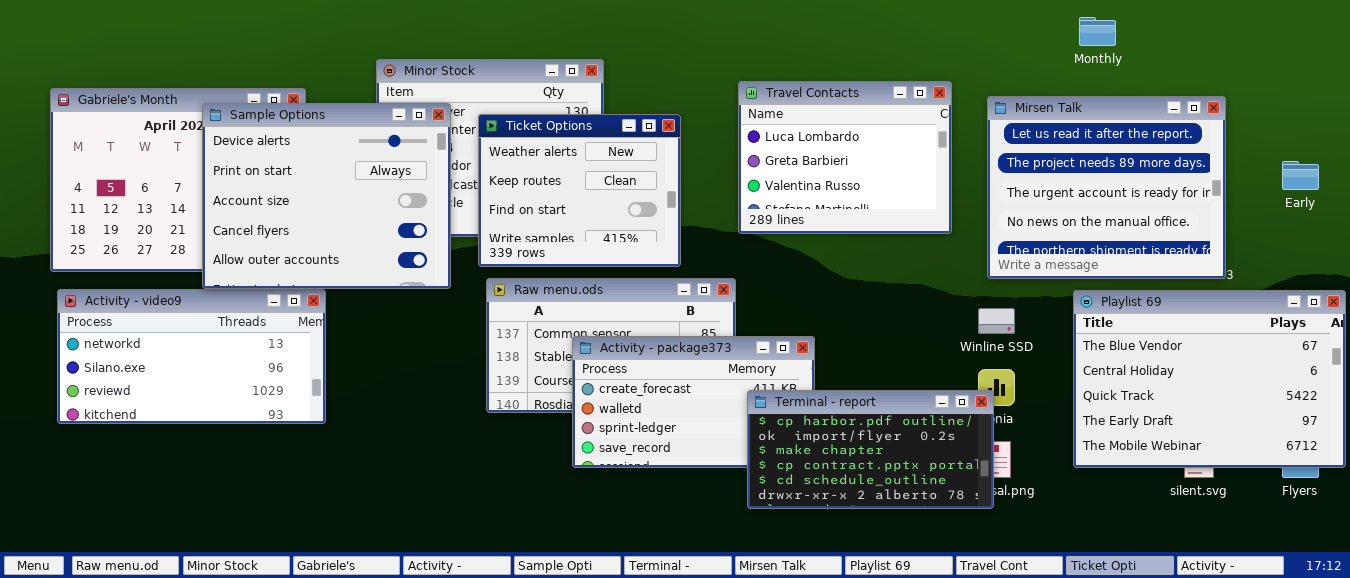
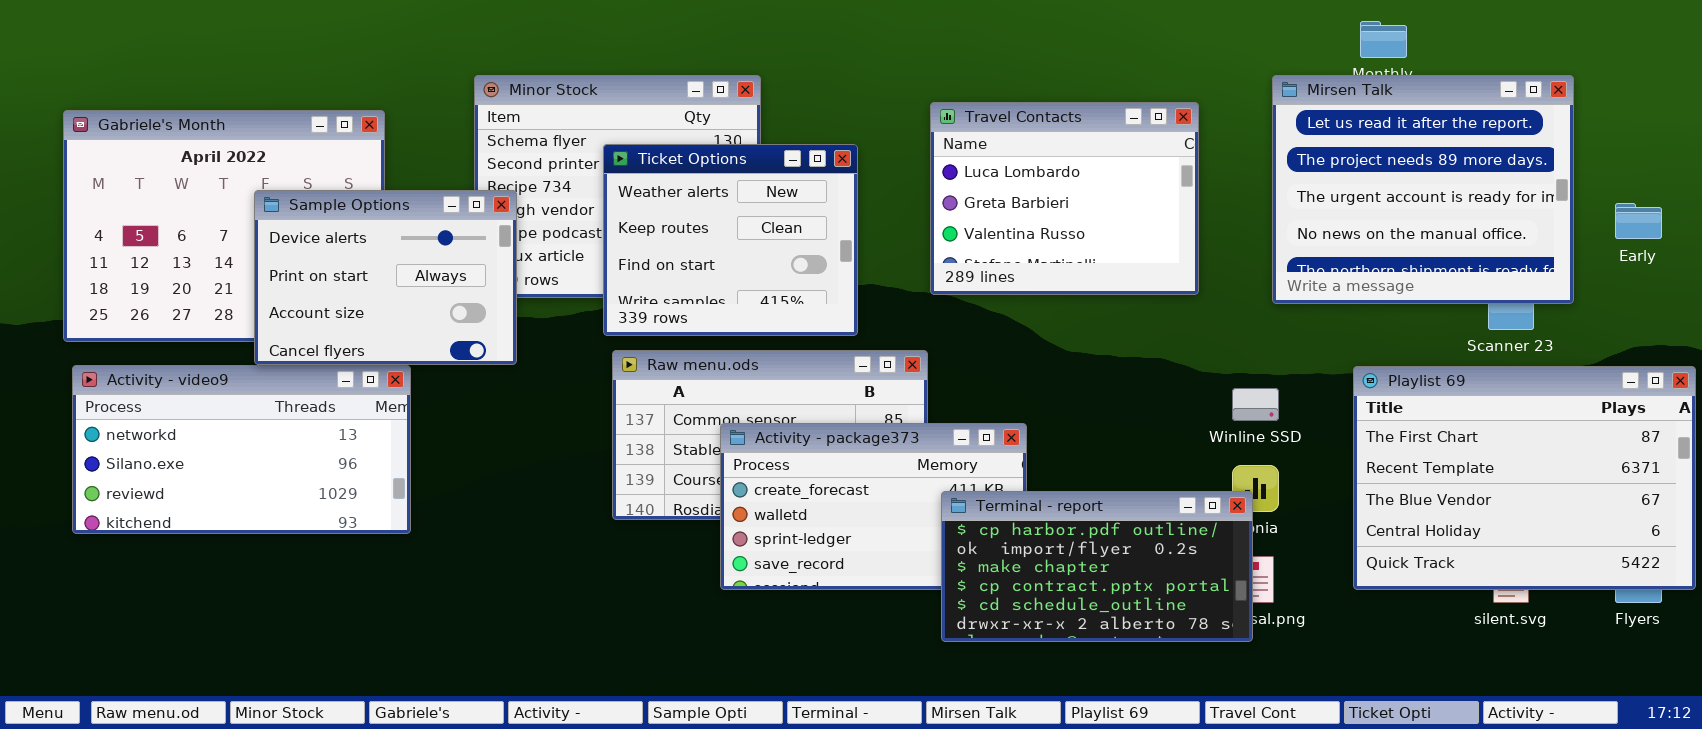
Mirsen Talk: [987,96,1226,279] -> [1272,75,1574,304], moved
Sample Options: [202,103,451,289] -> [254,190,517,365], resized
Playlist 69: [1073,290,1346,468] -> [1353,366,1696,590], scrolled up 2 rows

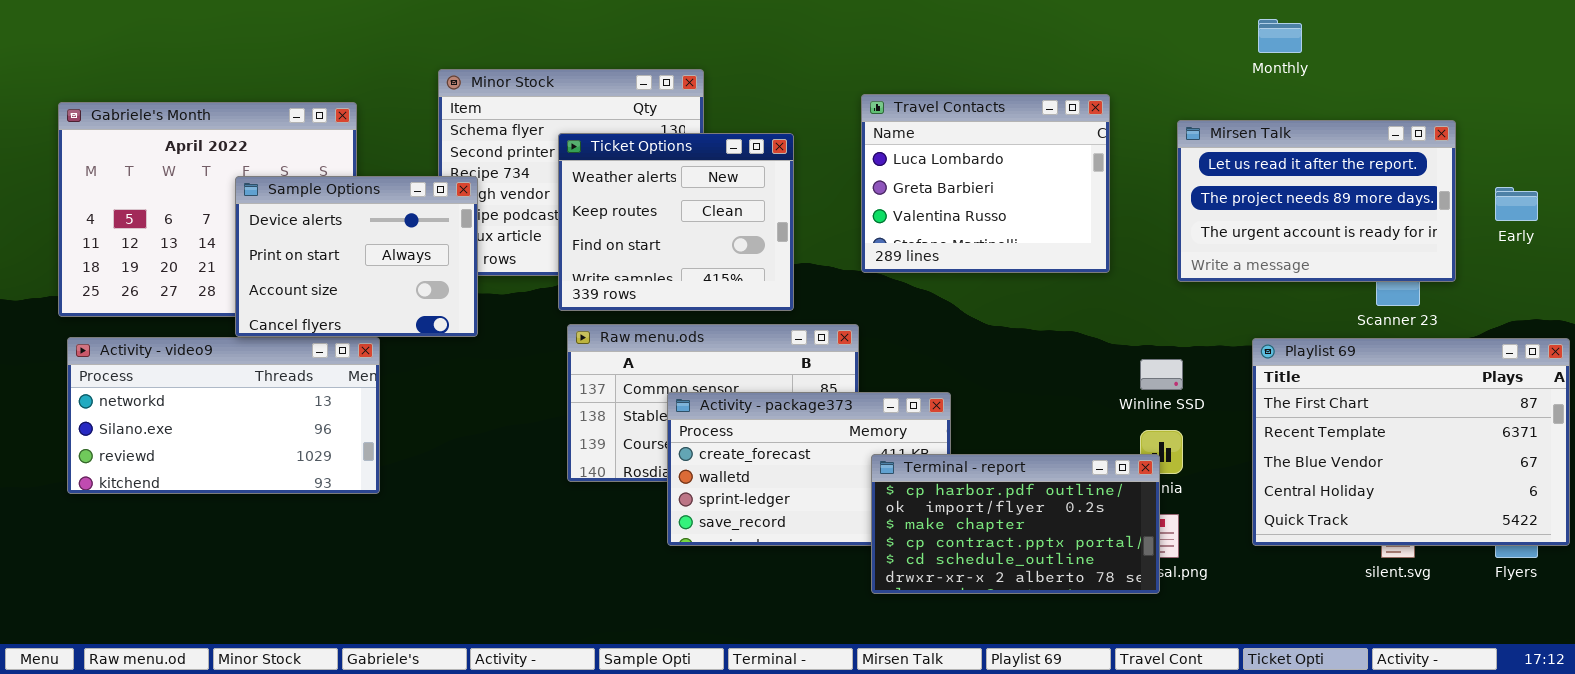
Mirsen Talk: [1272,75,1574,304] -> [1177,120,1456,282], resized

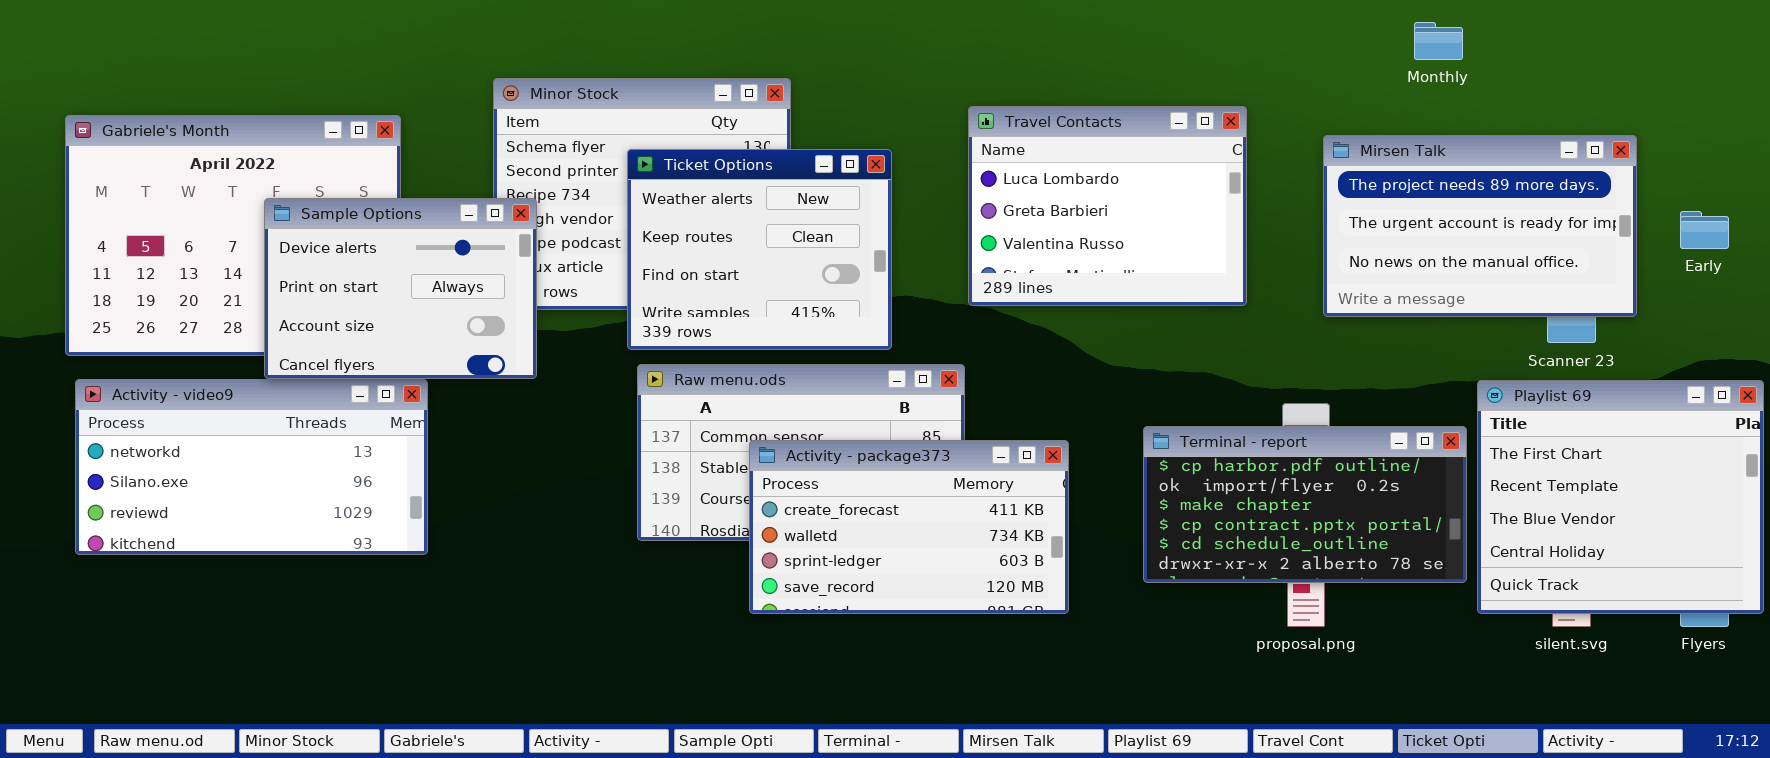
Mirsen Talk: [1177,120,1456,282] -> [1323,135,1637,317], scrolled down 1 row
Playlist 69: [1252,338,1570,546] -> [1477,380,1764,614], resized
Terminal - report: [871,454,1160,594] -> [1143,426,1467,583], moved

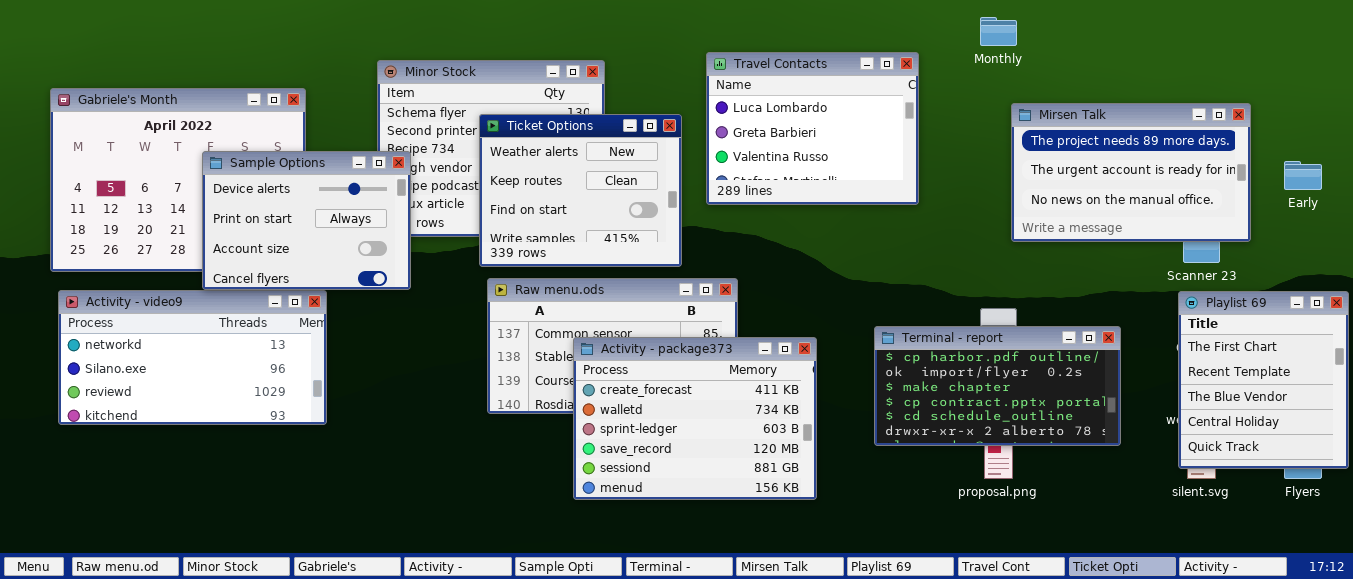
Monthly: [1414,22,1463,60] -> [980,17,1017,46], moved
Travel Contacts: [968,106,1247,306] -> [706,52,919,205], moved
Playlist 69: [1477,380,1764,614] -> [1178,291,1349,469], resized
Activity - package373: [749,440,1069,614] -> [573,337,817,500], resized

